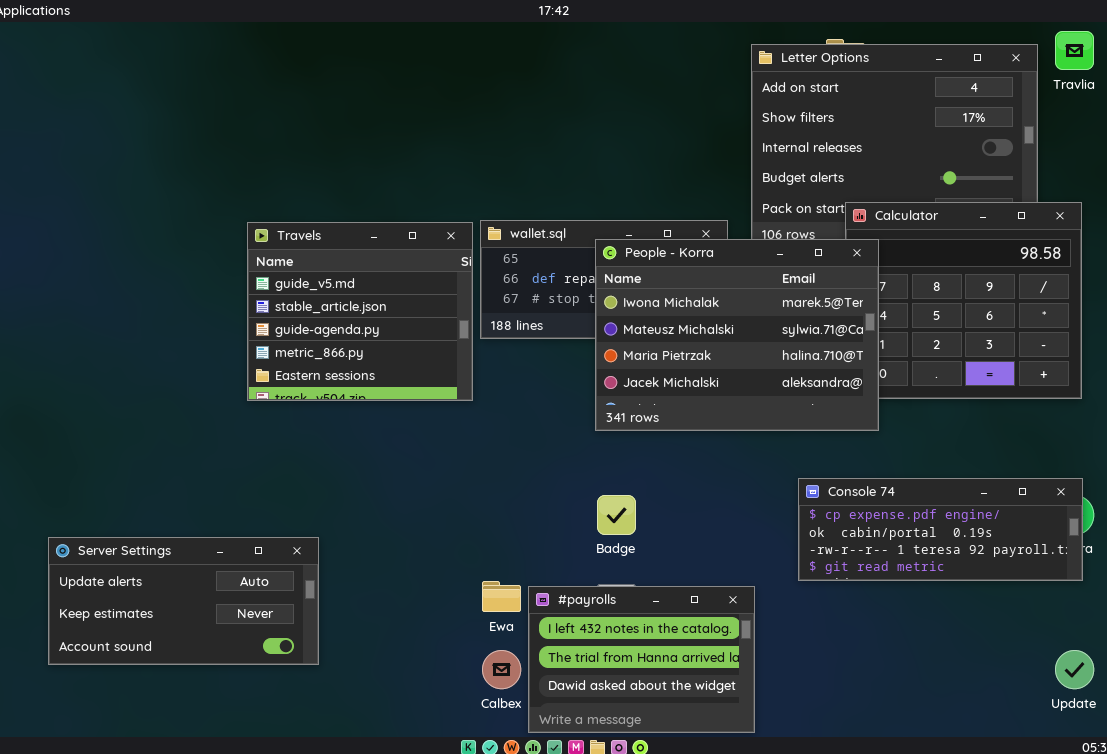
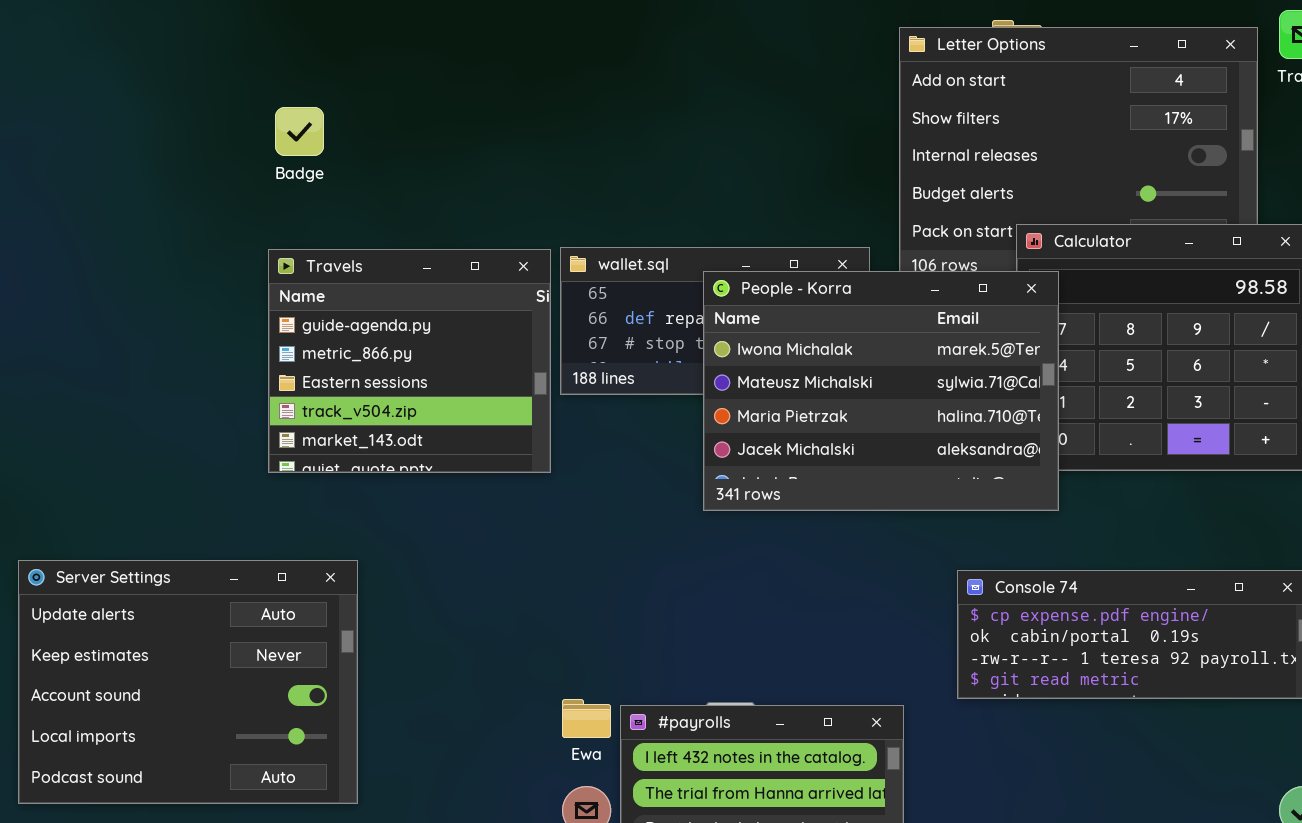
Travels: [247,222,473,401] -> [268,249,551,473], scrolled down 2 rows
Badge: [597,495,636,535] -> [275,107,324,156], moved
Server Settings: [48,537,319,665] -> [18,560,358,804], resized

